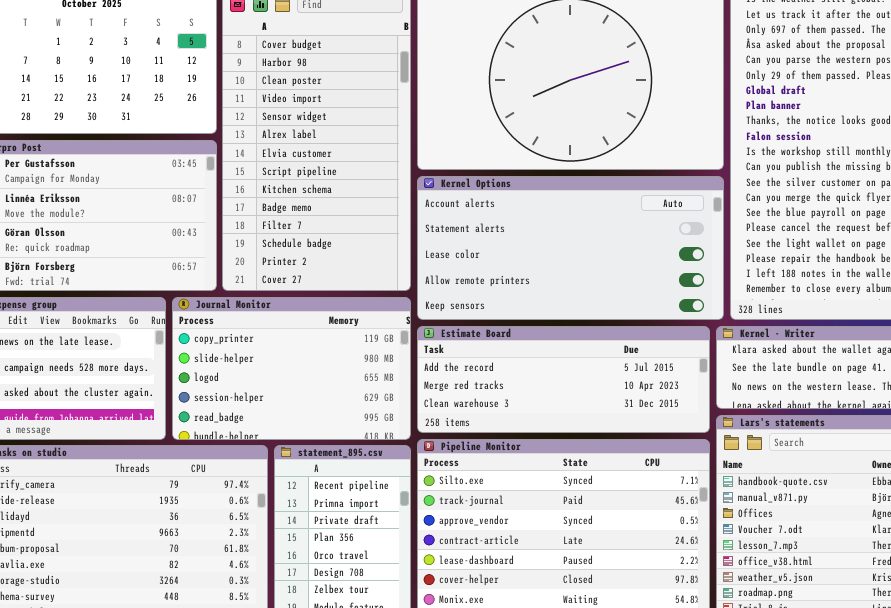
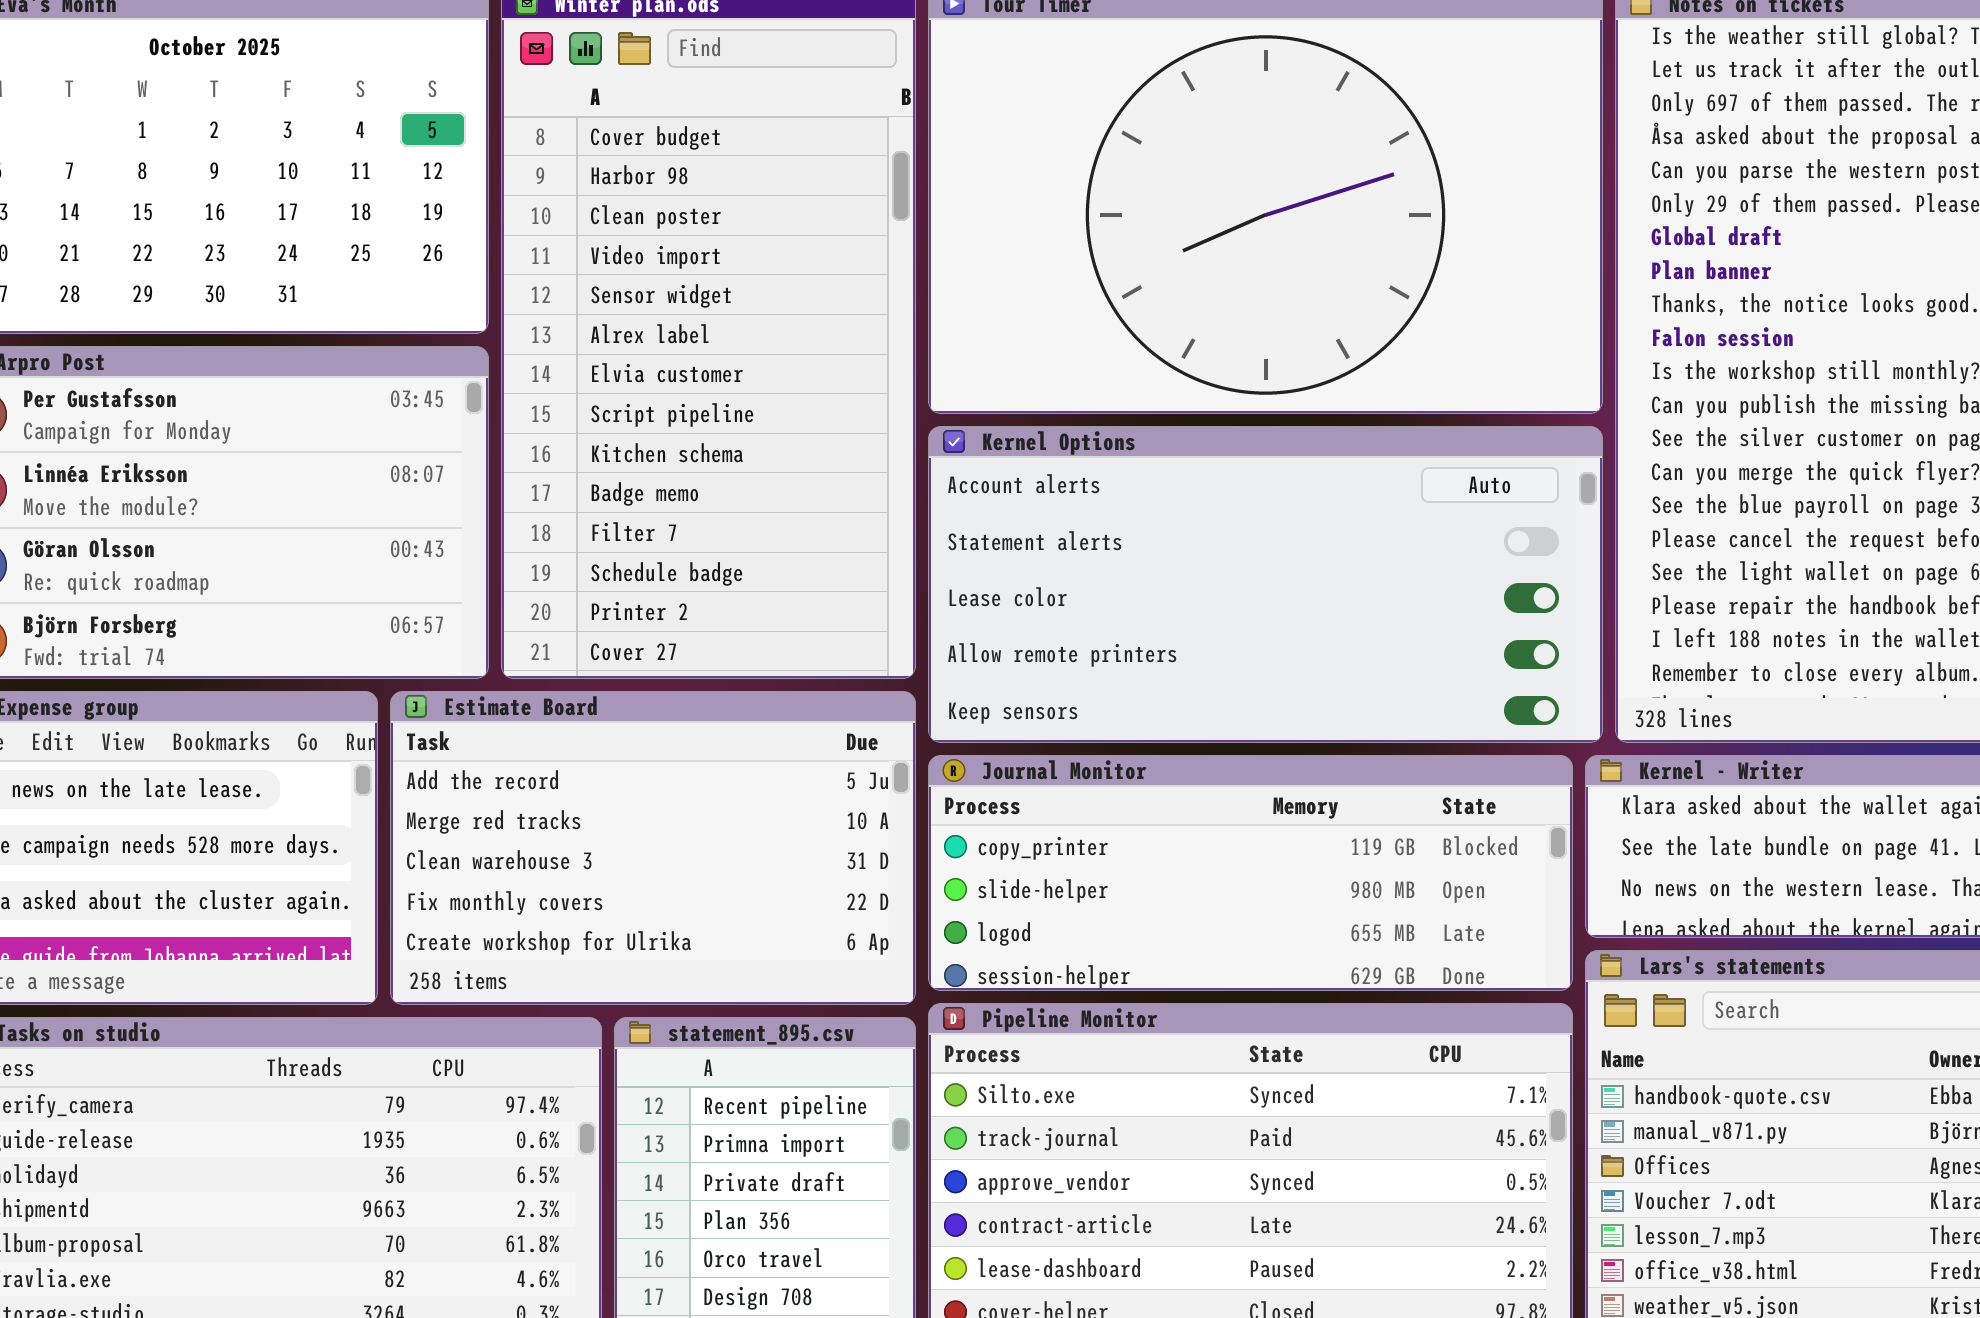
Journal Monitor: [172,297,411,440] -> [928,755,1573,991], moved, resized
Estimate Board: [417,326,710,433] -> [390,691,916,1005], moved, resized

